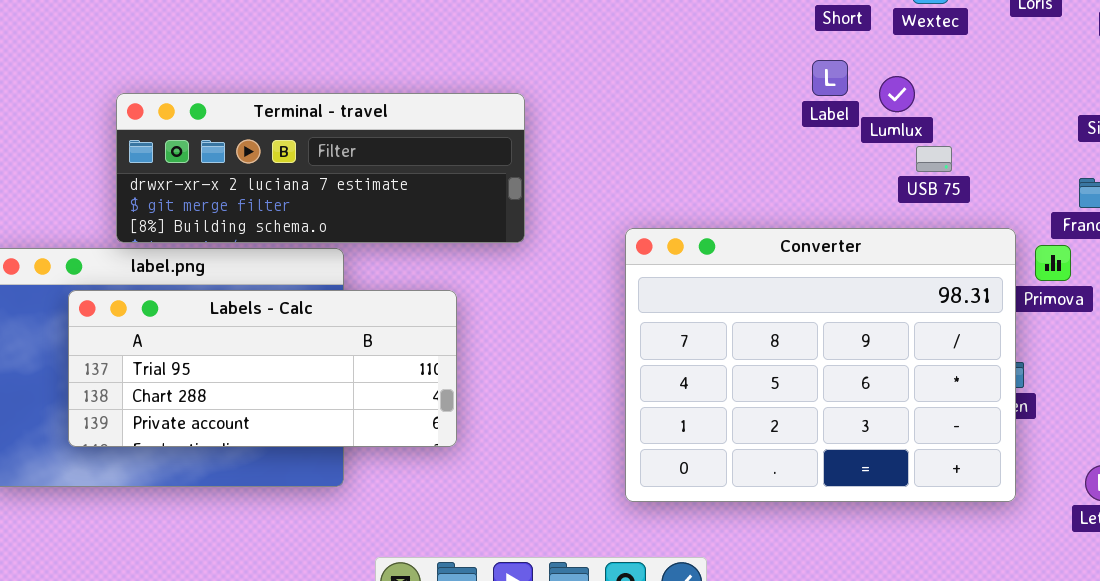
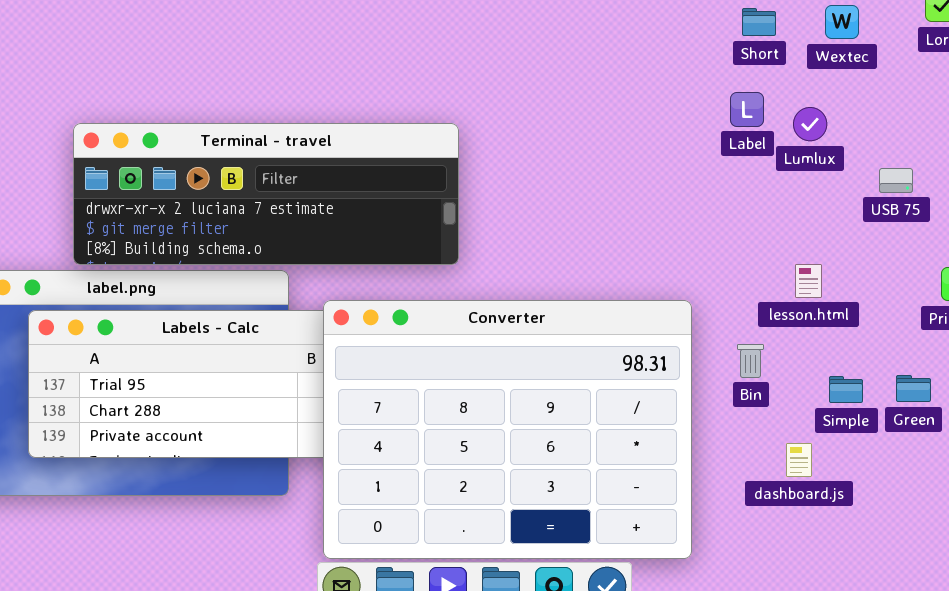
USB 75: [916,146,952,172] -> [879,168,913,193], moved
Converter: [625,228,1016,502] -> [323,300,692,559], moved

